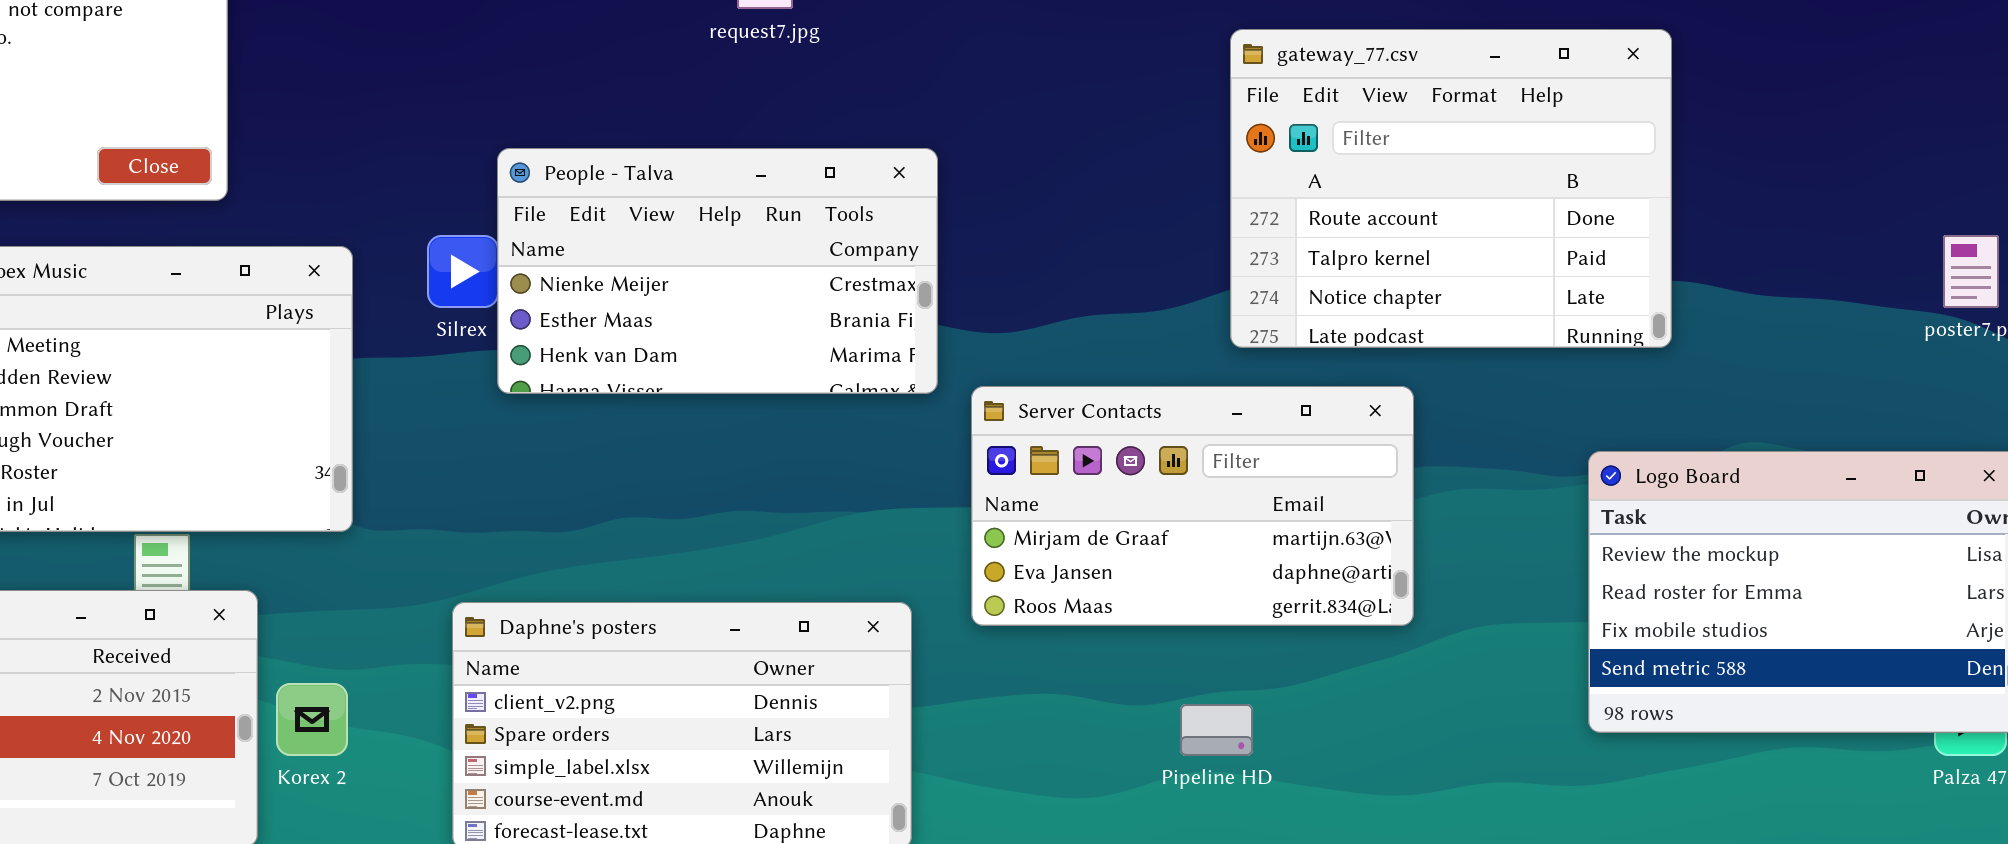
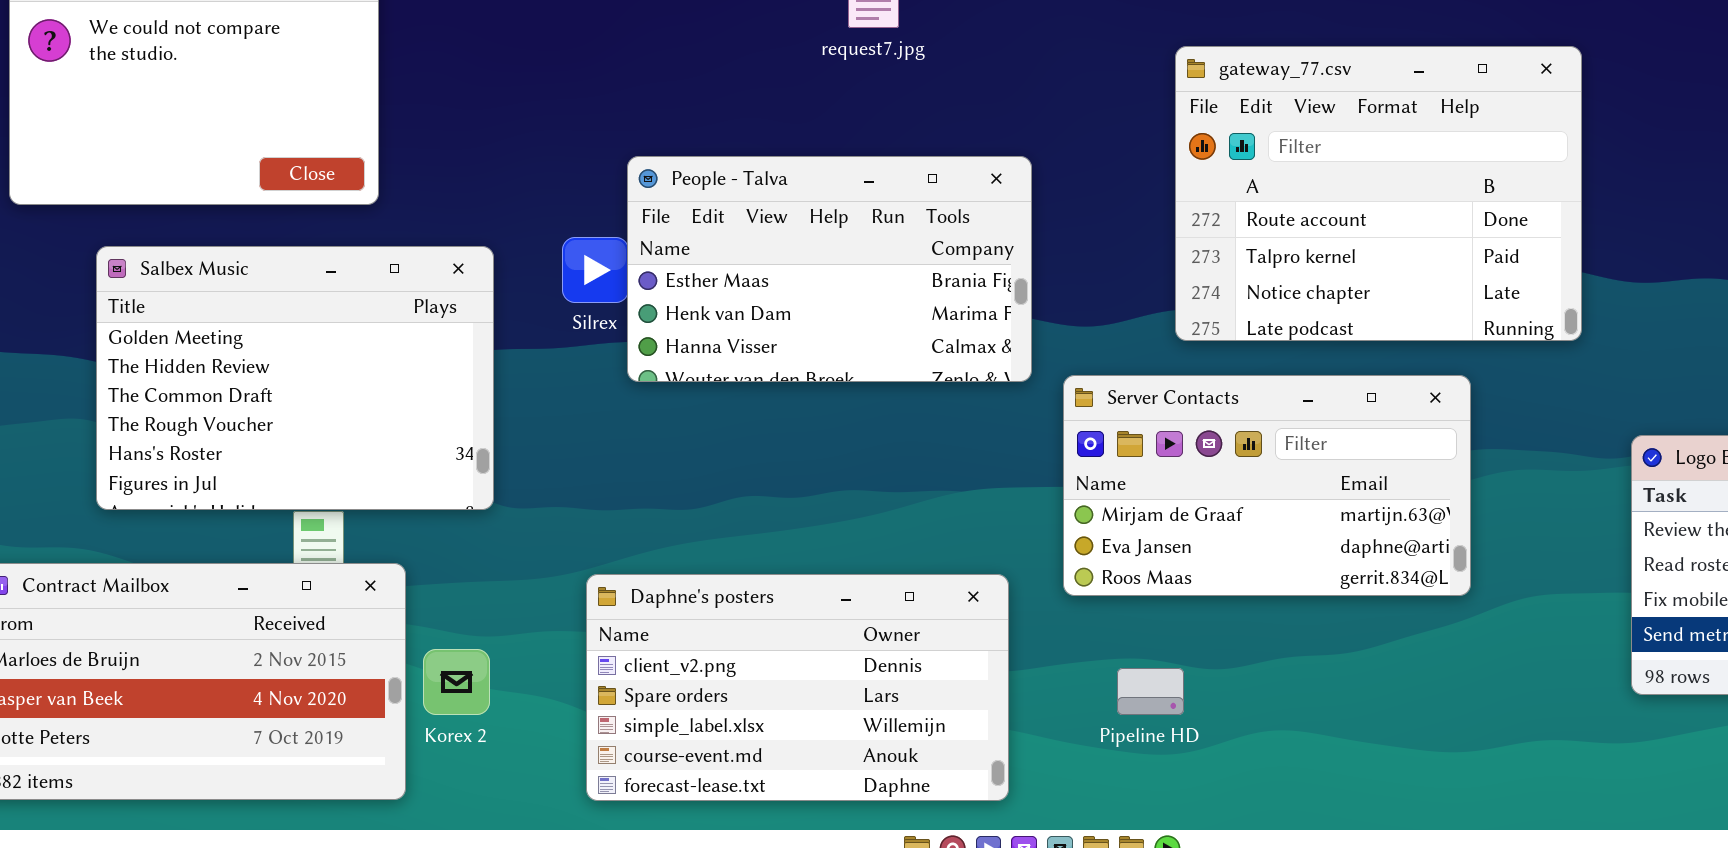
gateway_77.csv: [1230,29,1672,348] -> [1175,46,1582,341], moved
People - Talva: [497,148,938,394] -> [627,156,1032,382], scrolled down 1 row
Pipeline HD: [1180,704,1253,756] -> [1117,668,1184,715], moved

